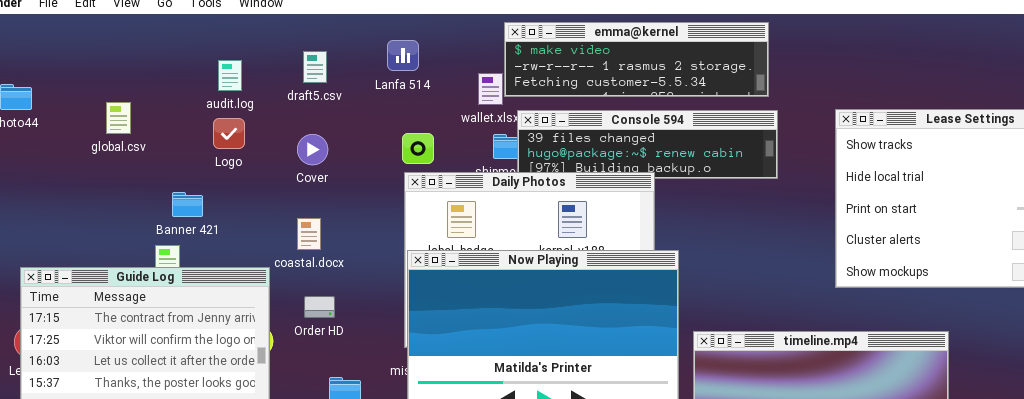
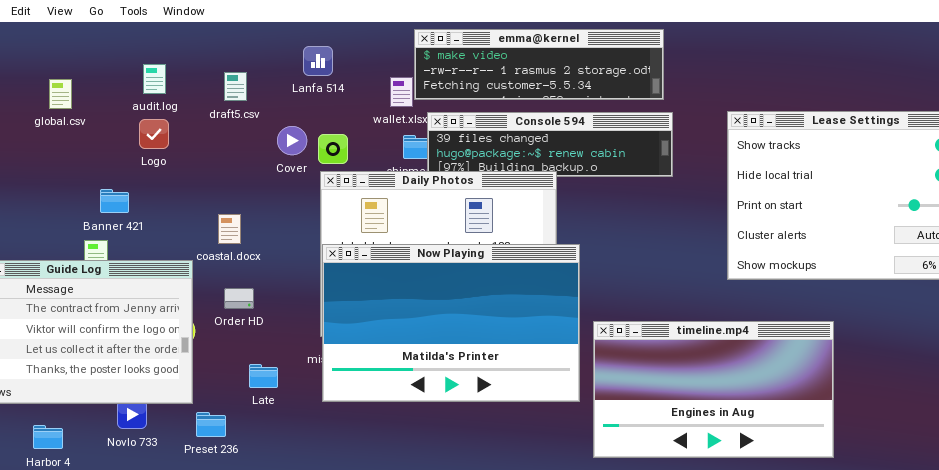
draft5.csv: [303,51,327,83] -> [224,72,247,101], moved
global.csv: [106,102,131,134] -> [49,79,72,109], moved
Cover: [297,134,328,165] -> [277,126,307,155], moved

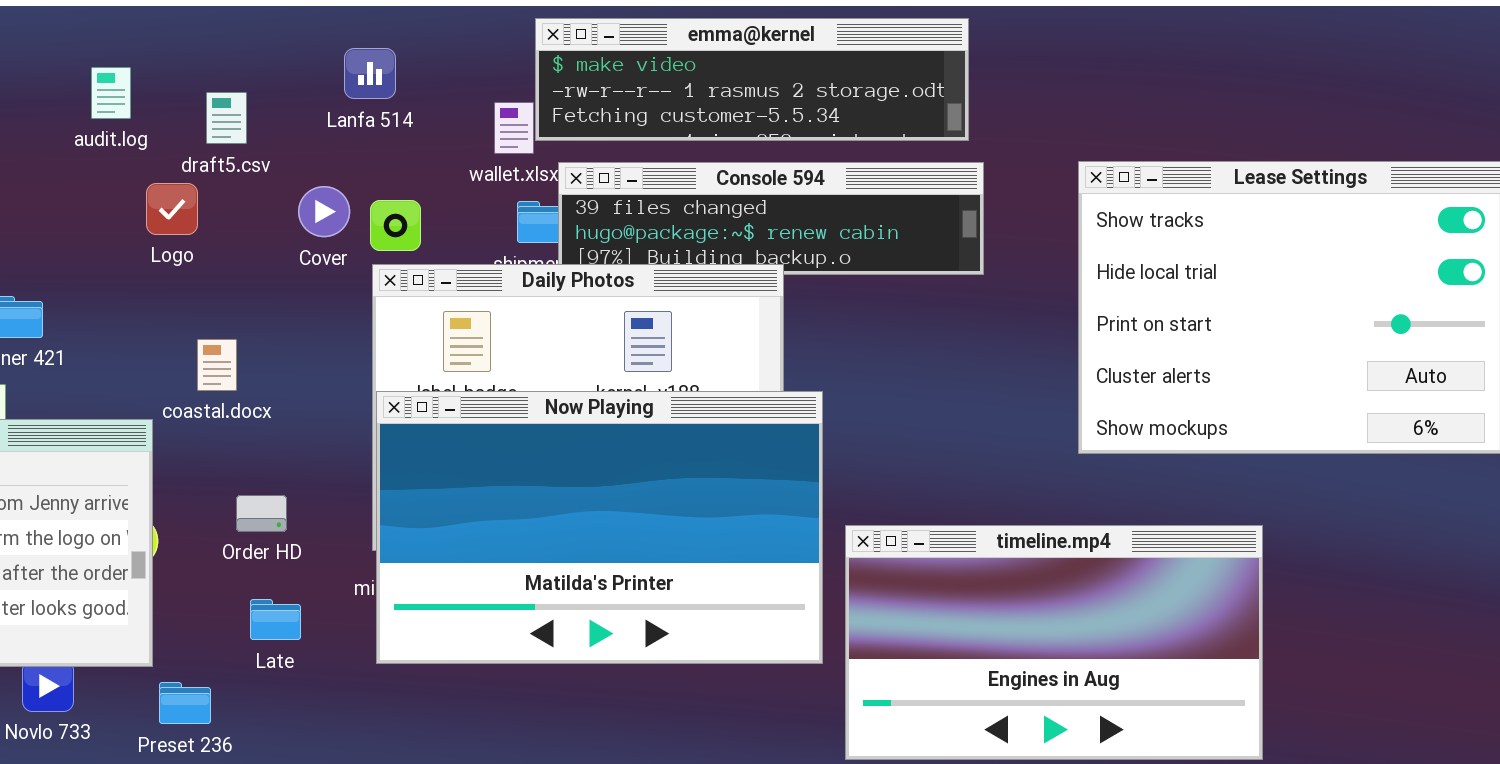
audit.log: [143,64,166,94] -> [91,67,131,119], moved
Logo: [139,119,169,149] -> [146,183,198,235], moved
Order HD: [224,288,254,309] -> [236,495,287,532], moved

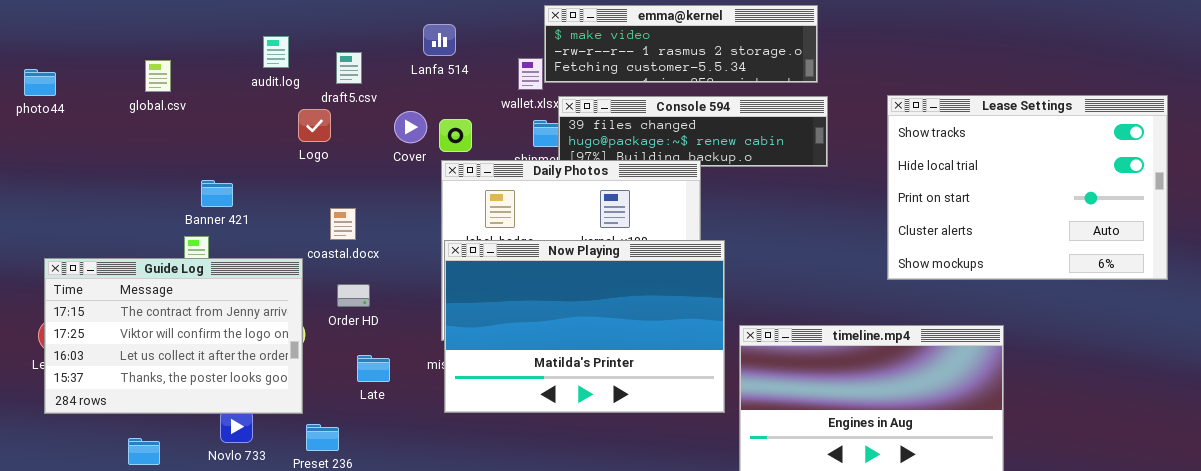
Order HD: [236,495,287,532] -> [337,284,370,307], moved
Late: [250,599,301,640] -> [357,355,390,382], moved

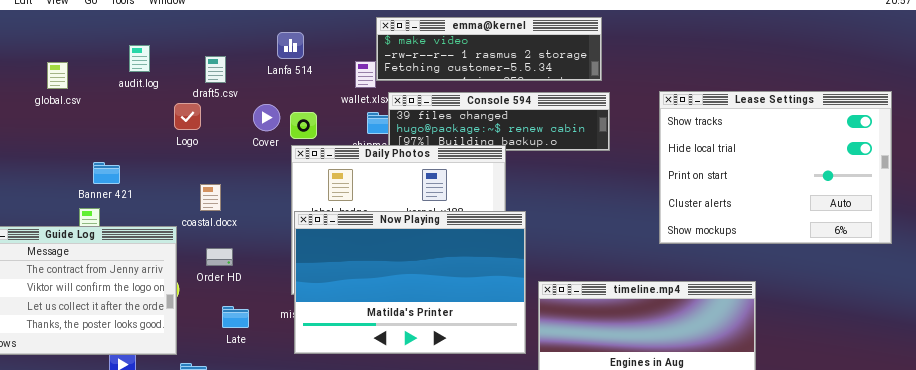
audit.log: [263,36,289,68] -> [129,45,150,72], moved

